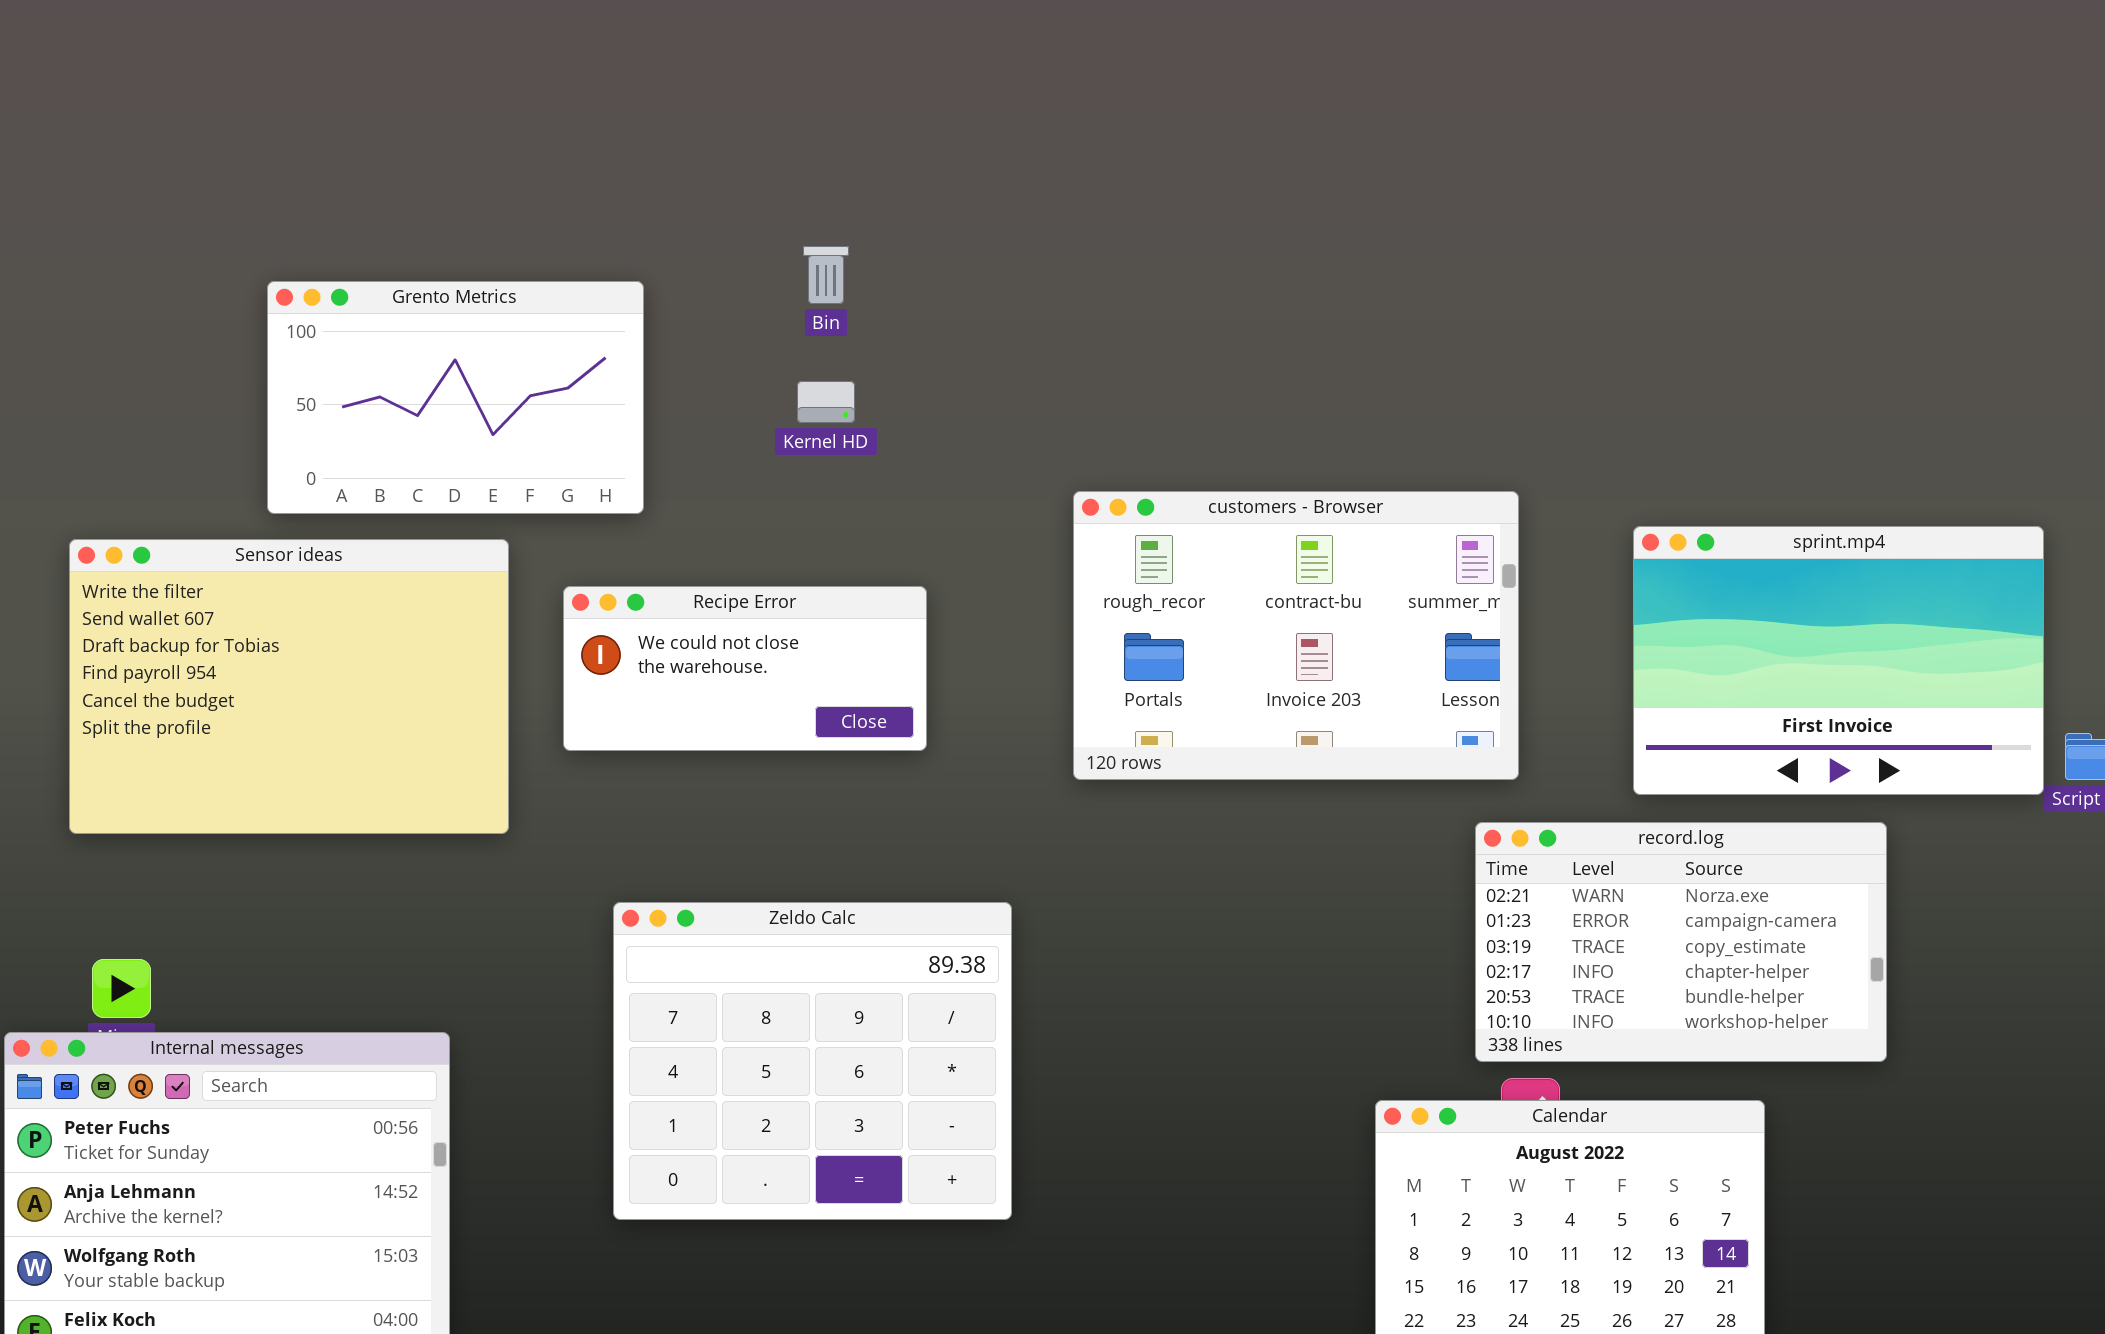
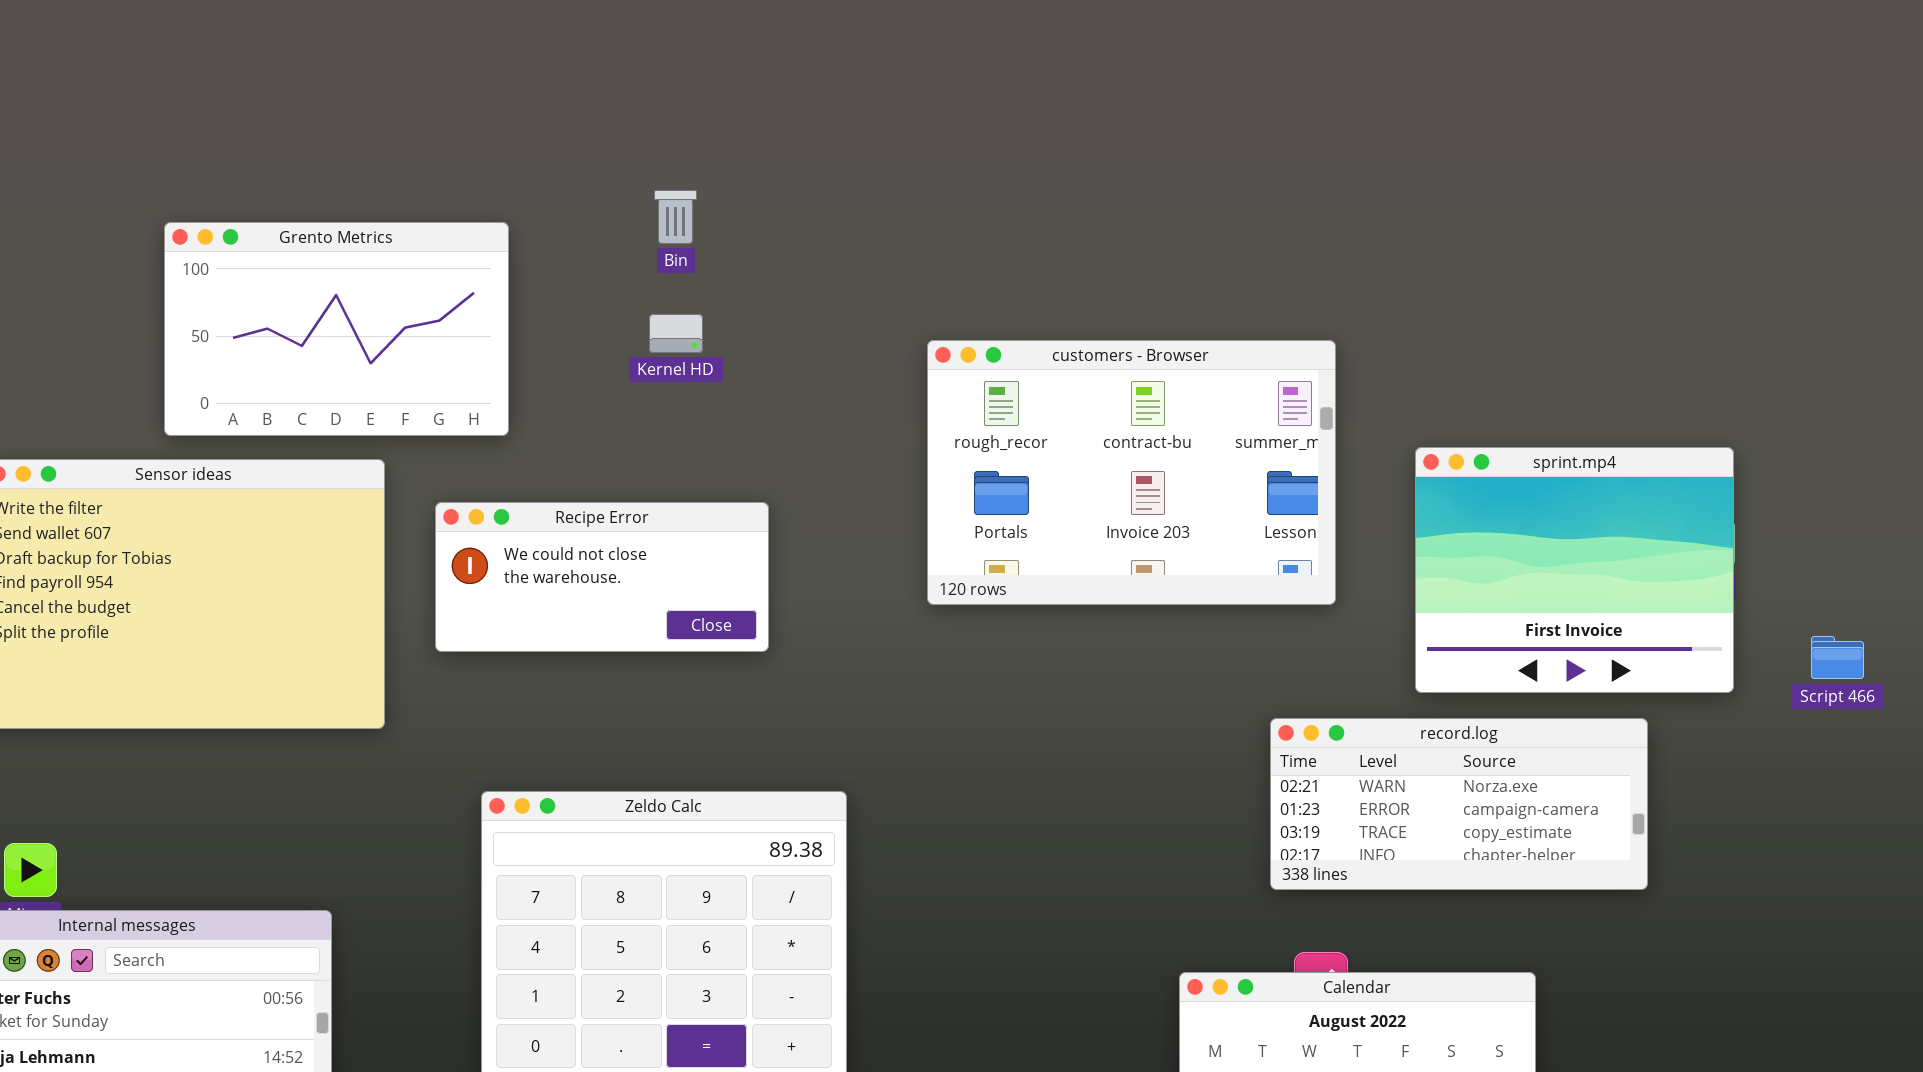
customers - Browser: [1073,491,1519,780] -> [927,340,1336,605], moved
sprint.mp4: [1633,526,2044,795] -> [1415,447,1734,693], resized
record.log: [1475,822,1887,1062] -> [1270,718,1648,890], resized

